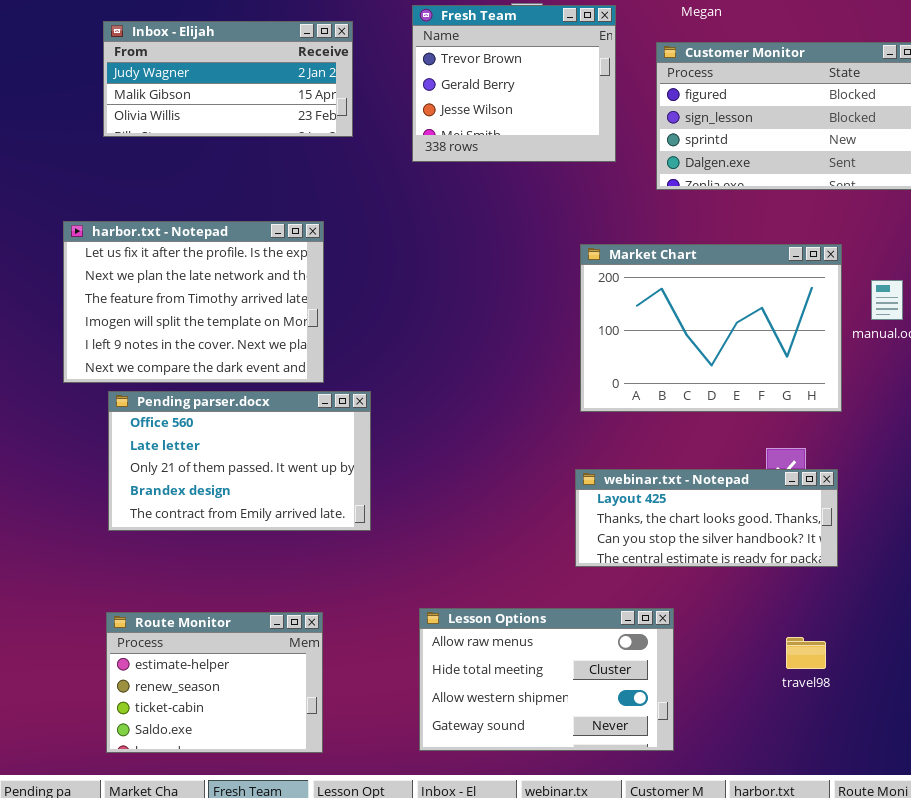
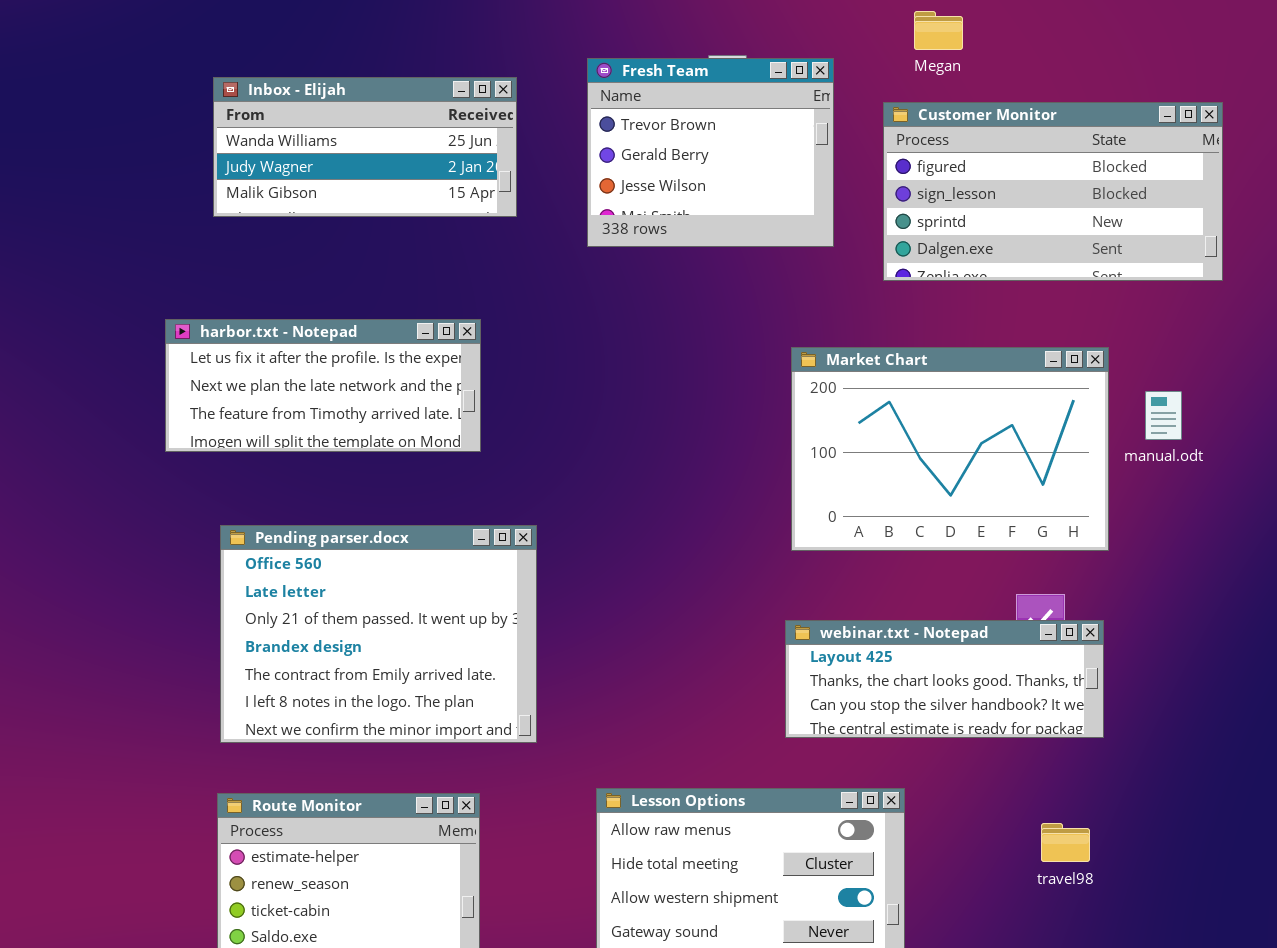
Inbox - Elijah: [103,21,353,137] -> [213,77,517,217], scrolled up 1 row
harbor.txt - Notepad: [63,221,324,383] -> [165,319,481,452], resized
Pending parser.docx: [108,391,371,531] -> [220,525,537,743], resized

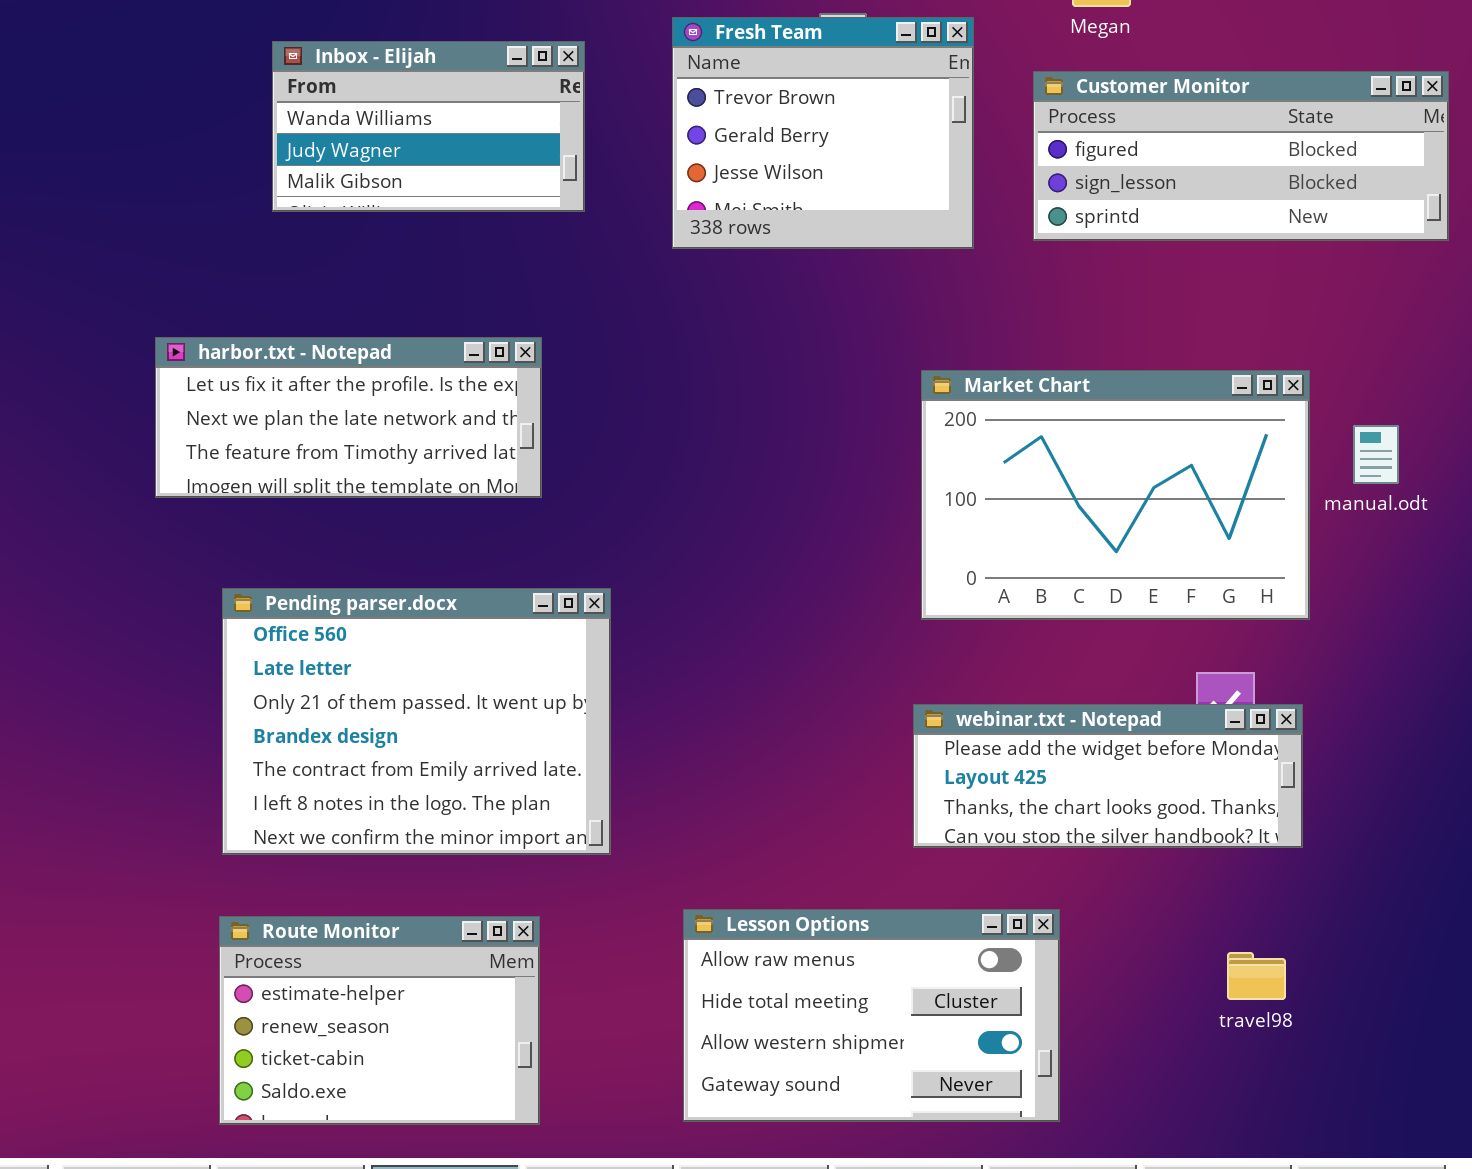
Inbox - Elijah: [213,77,517,217] -> [272,41,585,212], resized
Customer Monitor: [883,102,1223,281] -> [1033,71,1449,241], resized
webinar.txt - Notepad: [785,620,1104,738] -> [913,704,1303,848], scrolled up 1 row

